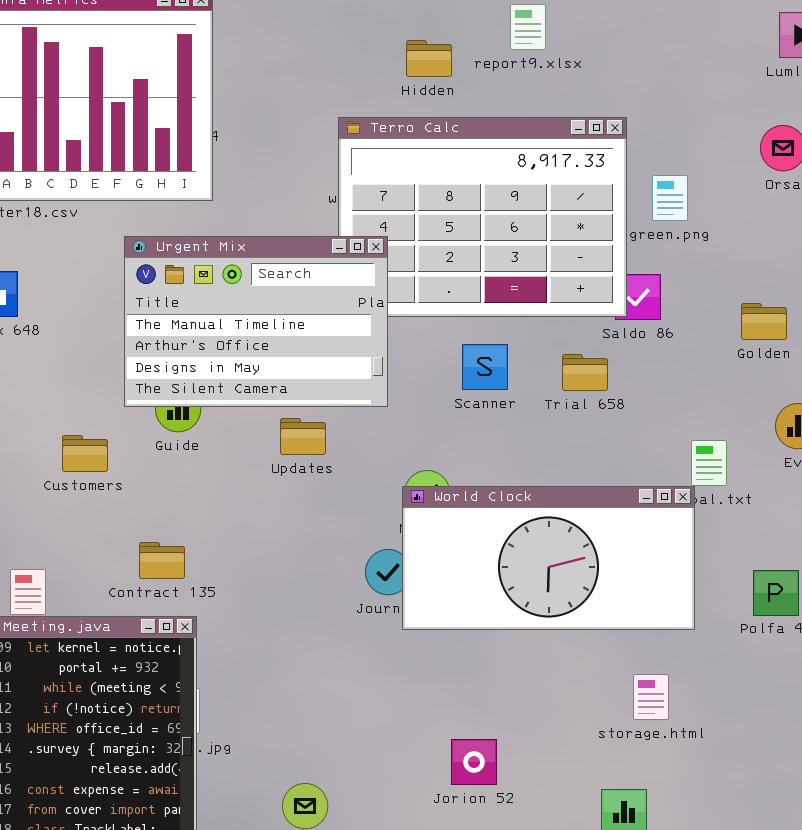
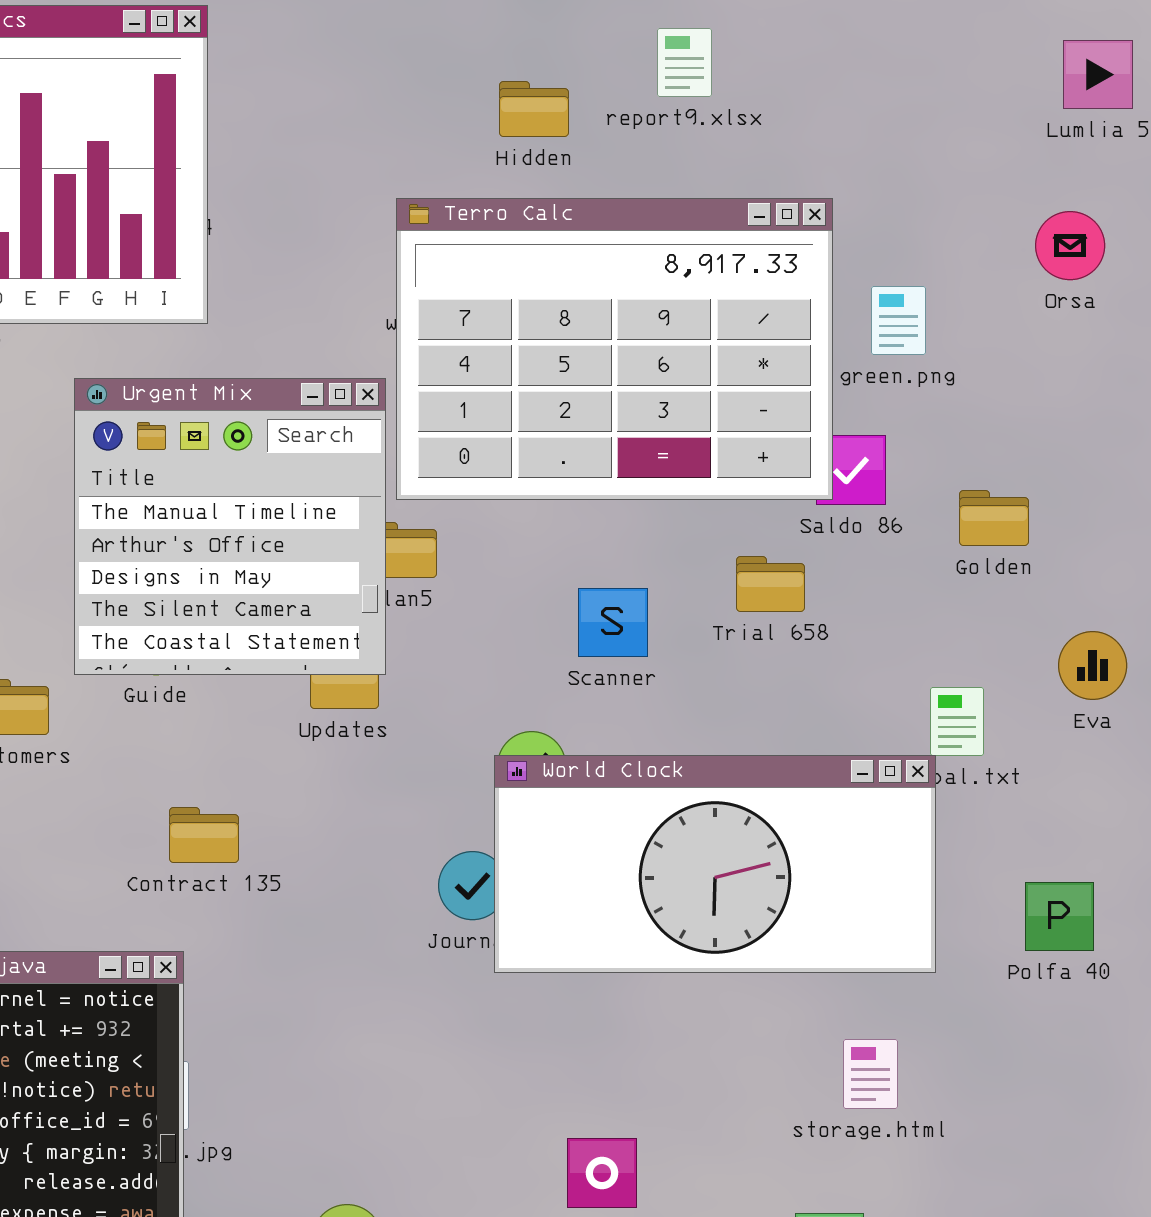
Urgent Mix: [124,236,388,407] -> [74,378,386,675], resized
Golden: [741,303,787,340] -> [959,490,1029,546], moved
Scanner: [462,344,508,390] -> [578,588,648,657], moved
Contract 135: [139,542,185,579] -> [169,807,239,863], moved

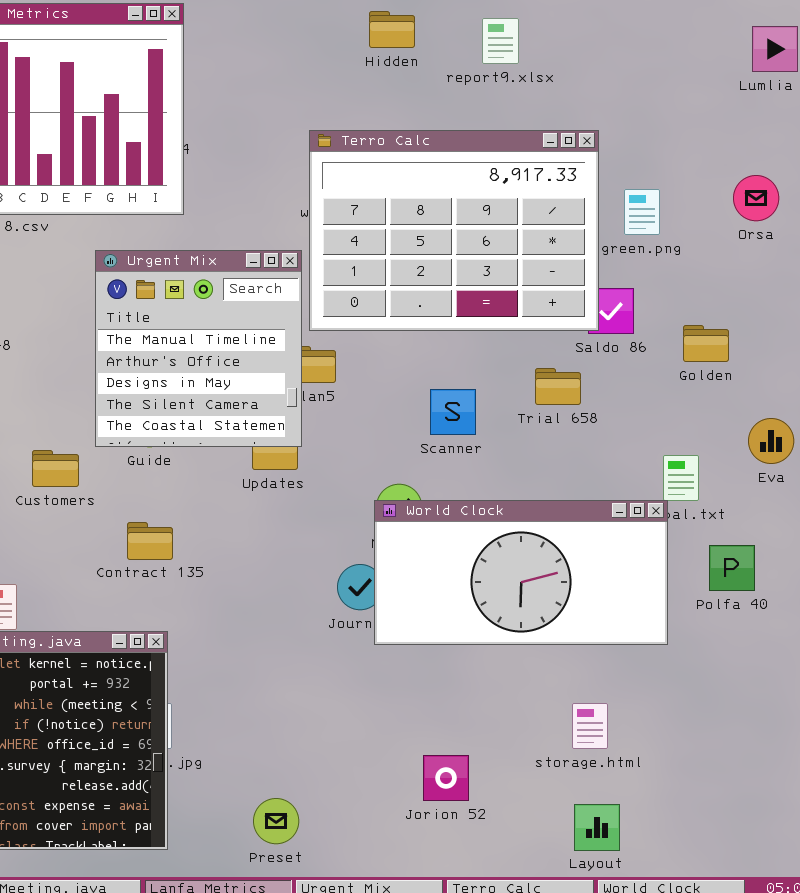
Hidden: [499,81,569,137] -> [369,11,415,48], moved
Orsa: [1035,211,1105,280] -> [733,175,779,221], moved
Contract 135: [169,807,239,863] -> [127,522,173,560], moved
Polfa 40: [1025,882,1094,951] -> [709,545,755,591], moved
storage.html: [843,1039,898,1109] -> [572,703,608,749], moved

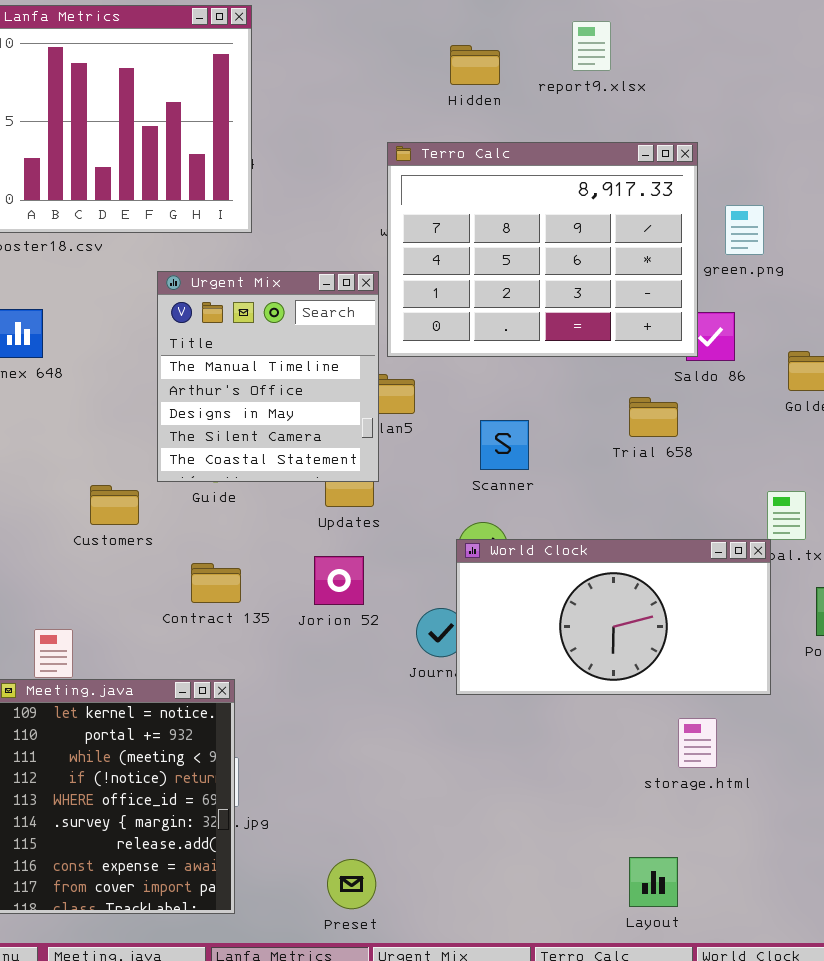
Hidden: [369,11,415,48] -> [450,45,500,85], moved
Scanner: [430,389,476,435] -> [480,420,529,470], moved
storage.html: [572,703,608,749] -> [678,718,717,768], moved
Jorion 52: [423,755,469,801] -> [314,556,364,605], moved
Layout: [574,804,620,851] -> [629,857,678,907], moved

